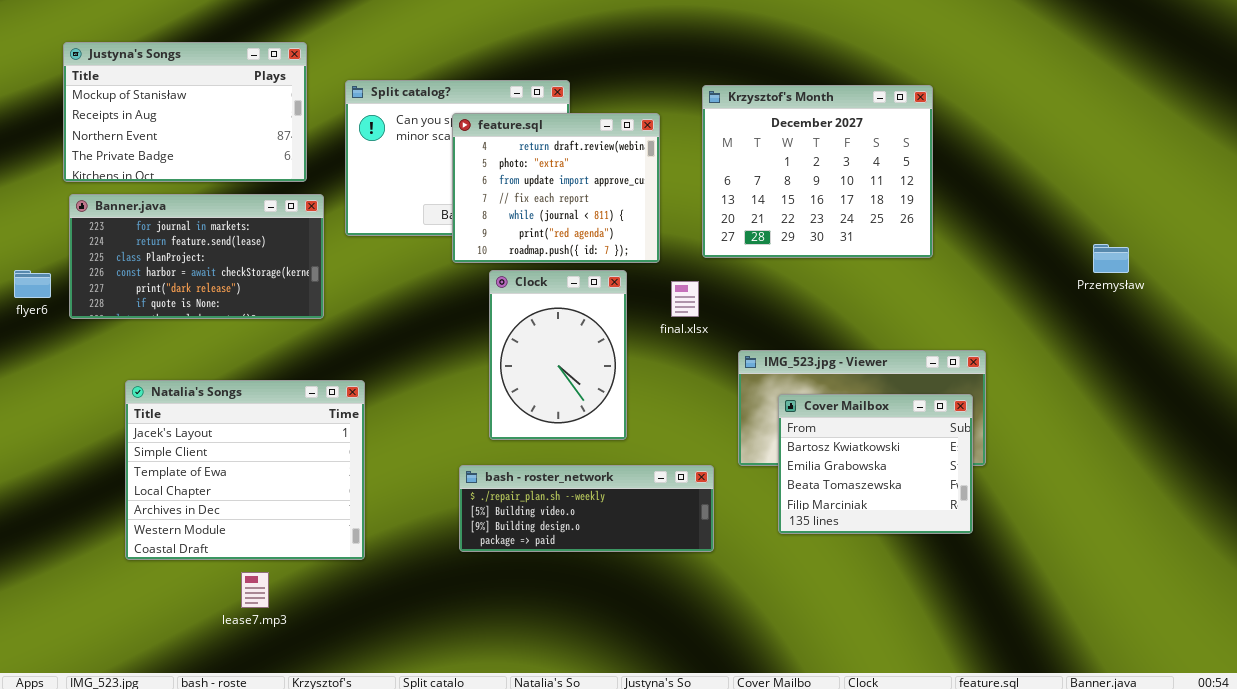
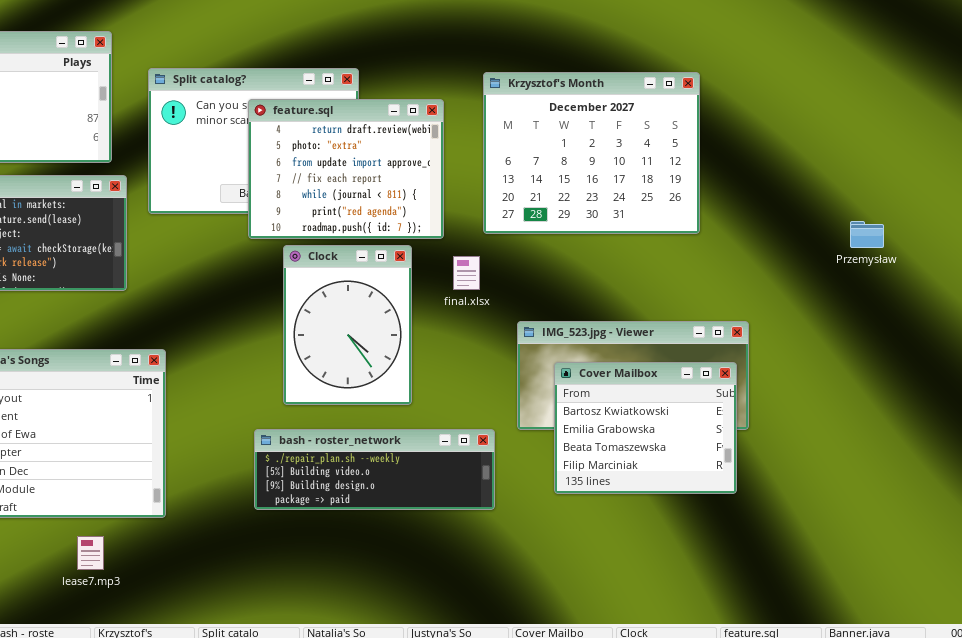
lease7.mp3: [241,572,269,608] -> [77,536,104,570], moved

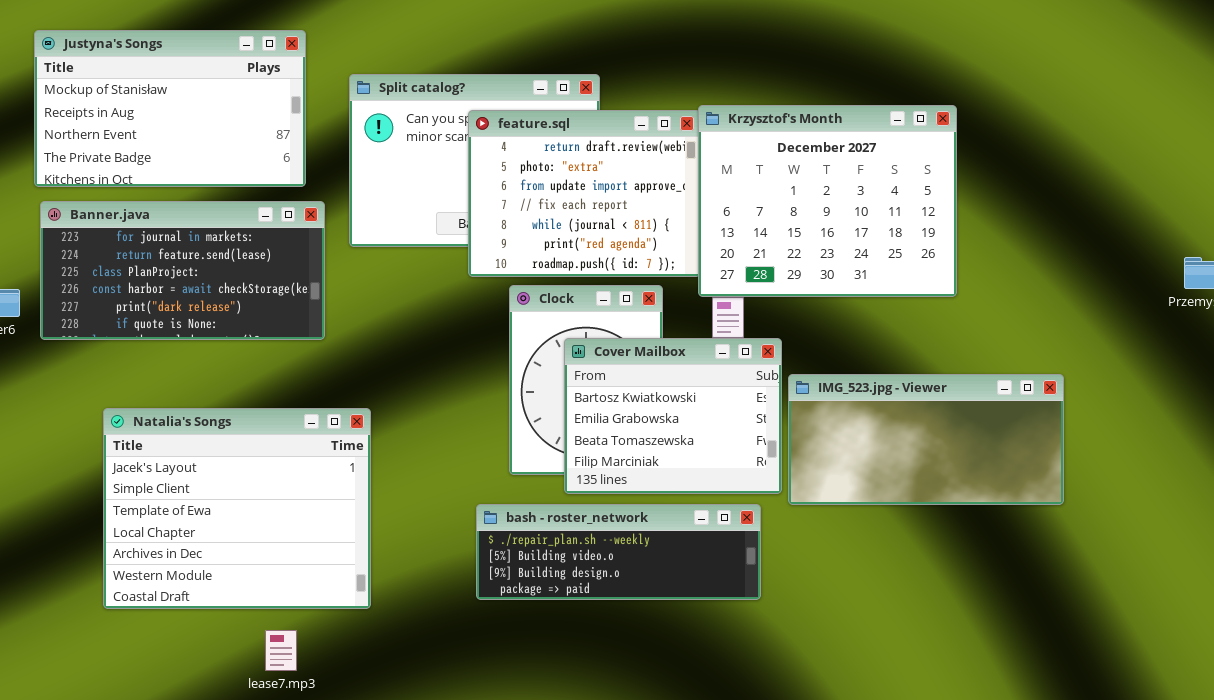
Krzysztof's Month: [483,72,700,234] -> [698,105,957,297], moved
Cover Mailbox: [554,362,737,494] -> [564,338,782,494], moved

